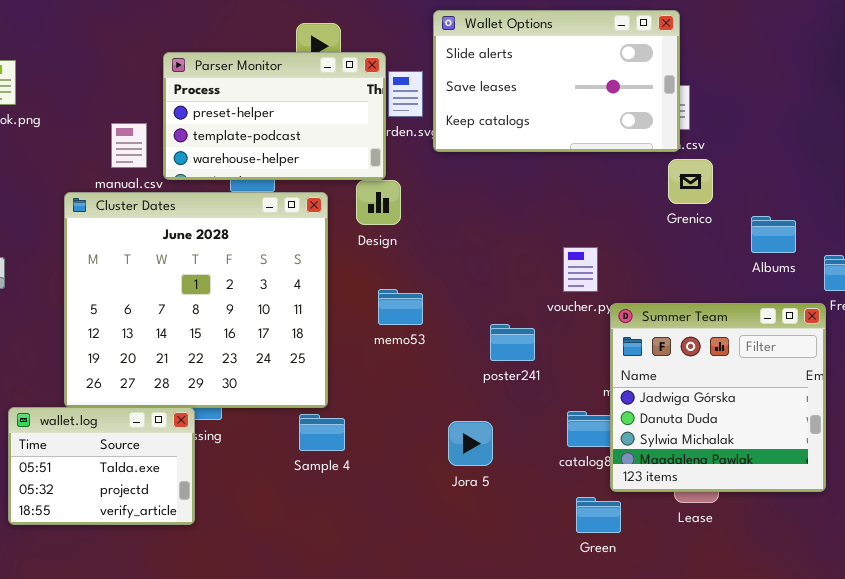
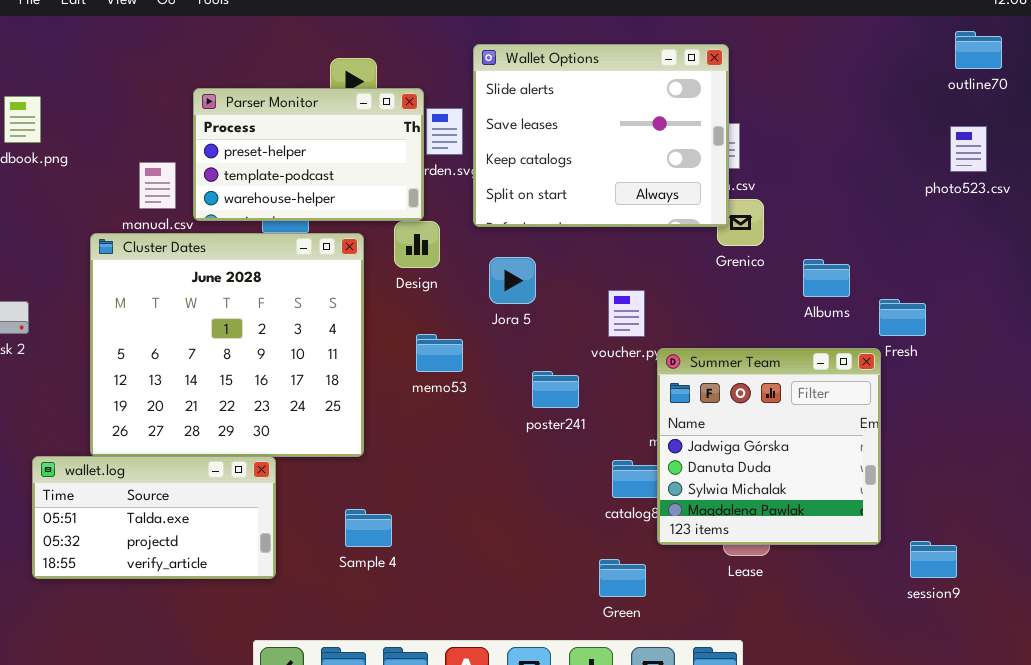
Wallet Options: [433,10,680,152] -> [473,44,729,227], resized
wallet.log: [8,407,195,525] -> [32,456,276,579], resized
Sample 4: [299,414,345,451] -> [345,509,392,547], moved
Jora 5: [448,421,493,466] -> [489,257,536,304], moved
Green: [576,497,621,533] -> [599,559,646,597], moved

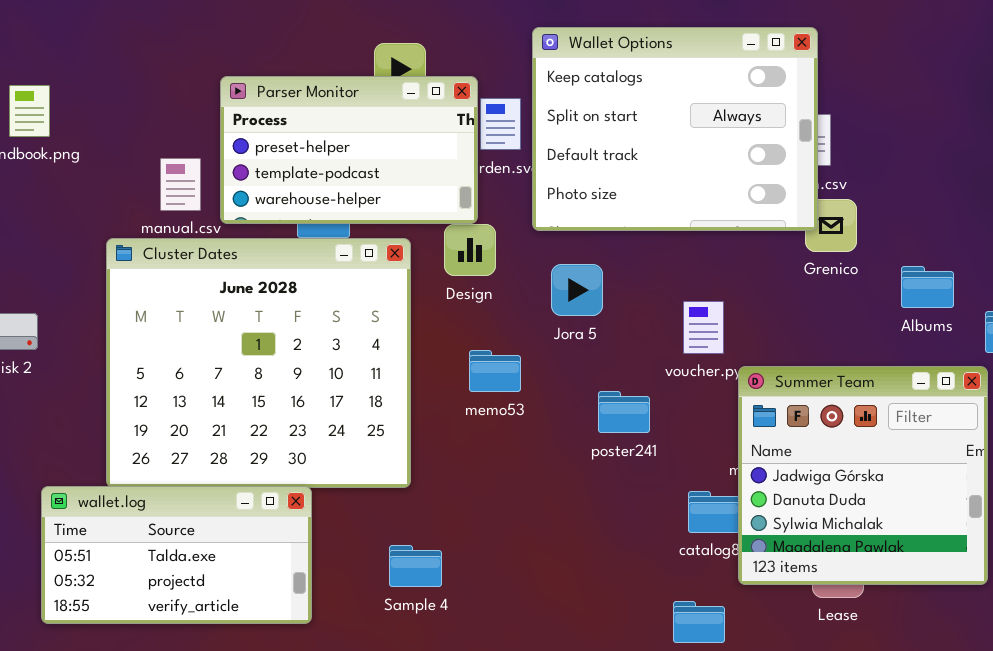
Wallet Options: [473,44,729,227] -> [532,27,818,231], scrolled down 2 rows

